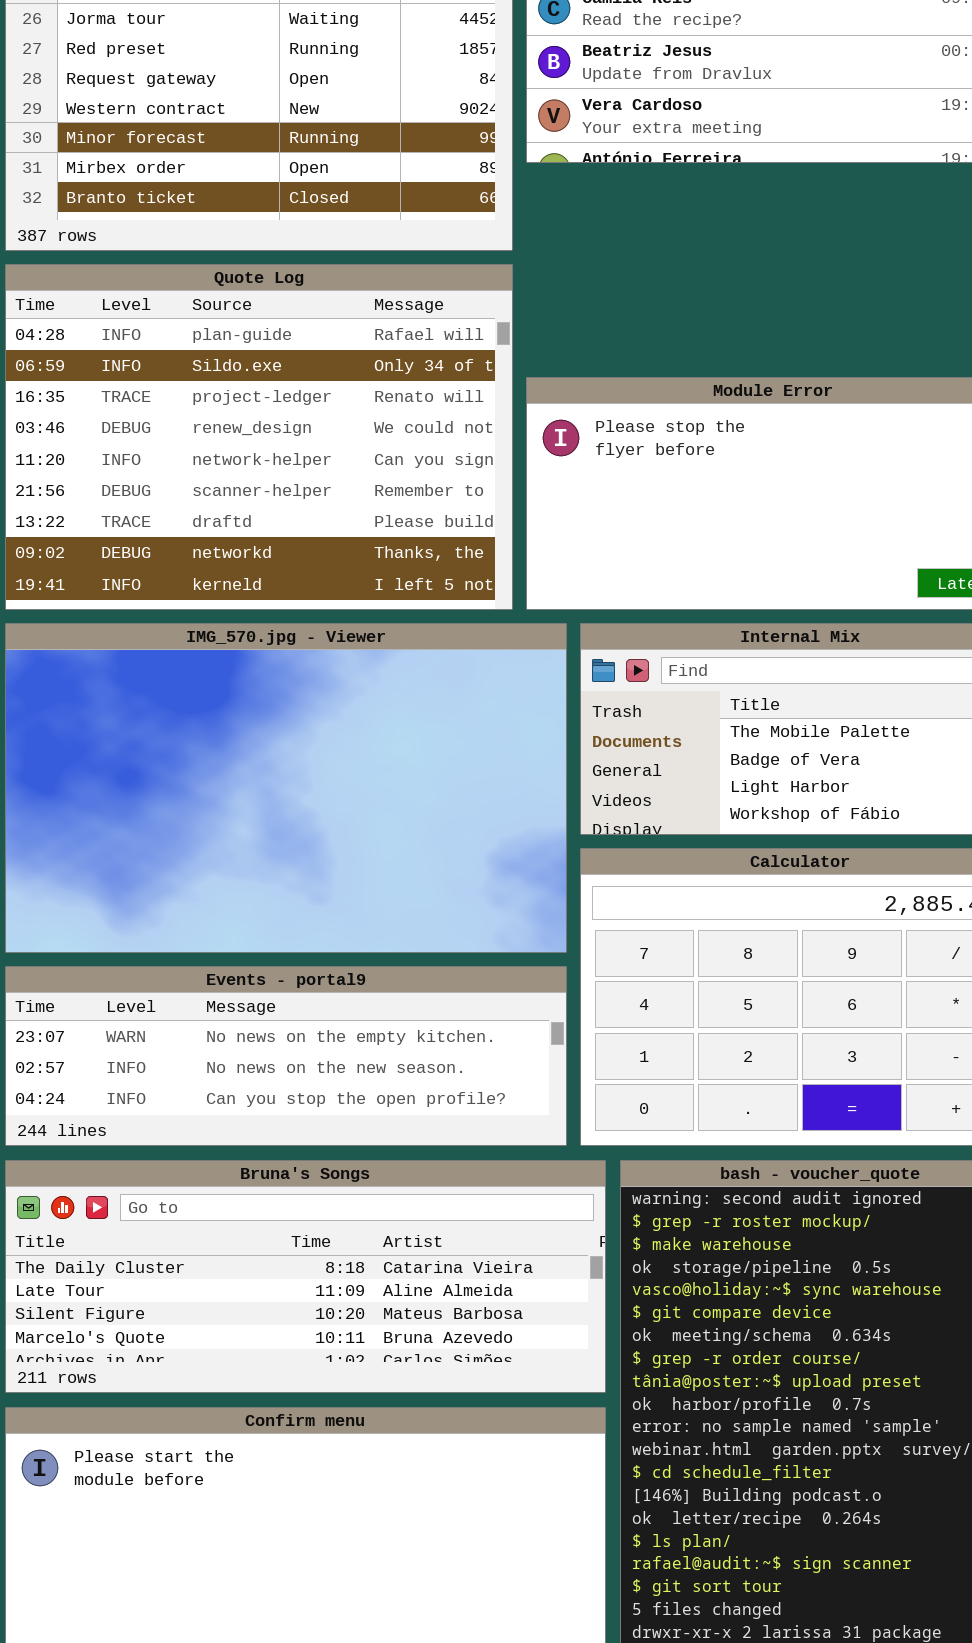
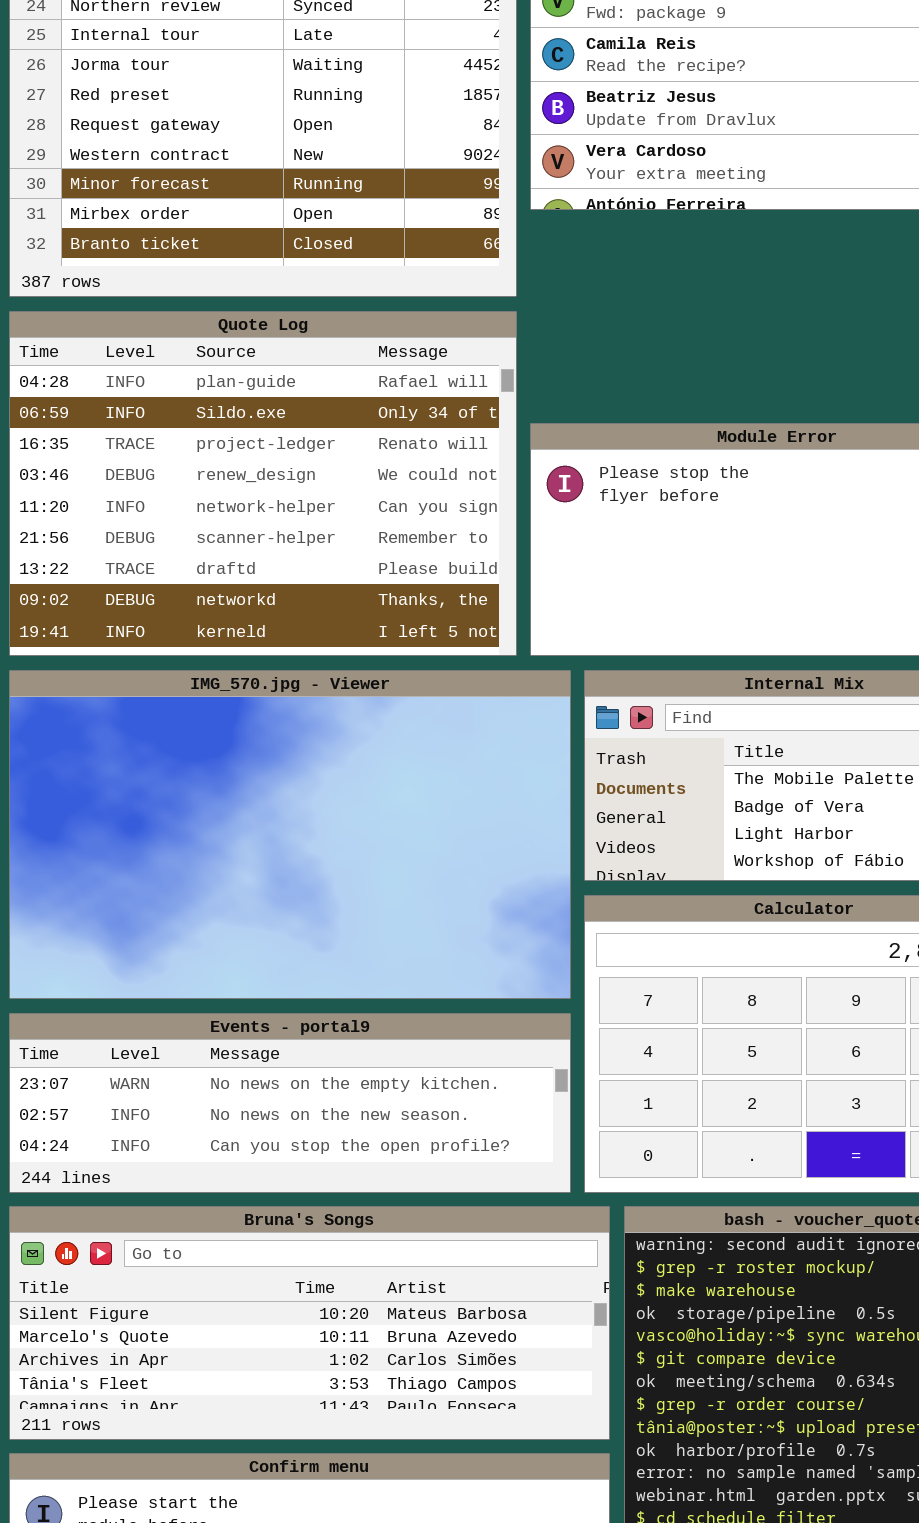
Bruna's Songs: [5,1160,606,1393] -> [9,1206,610,1440], scrolled down 2 rows

